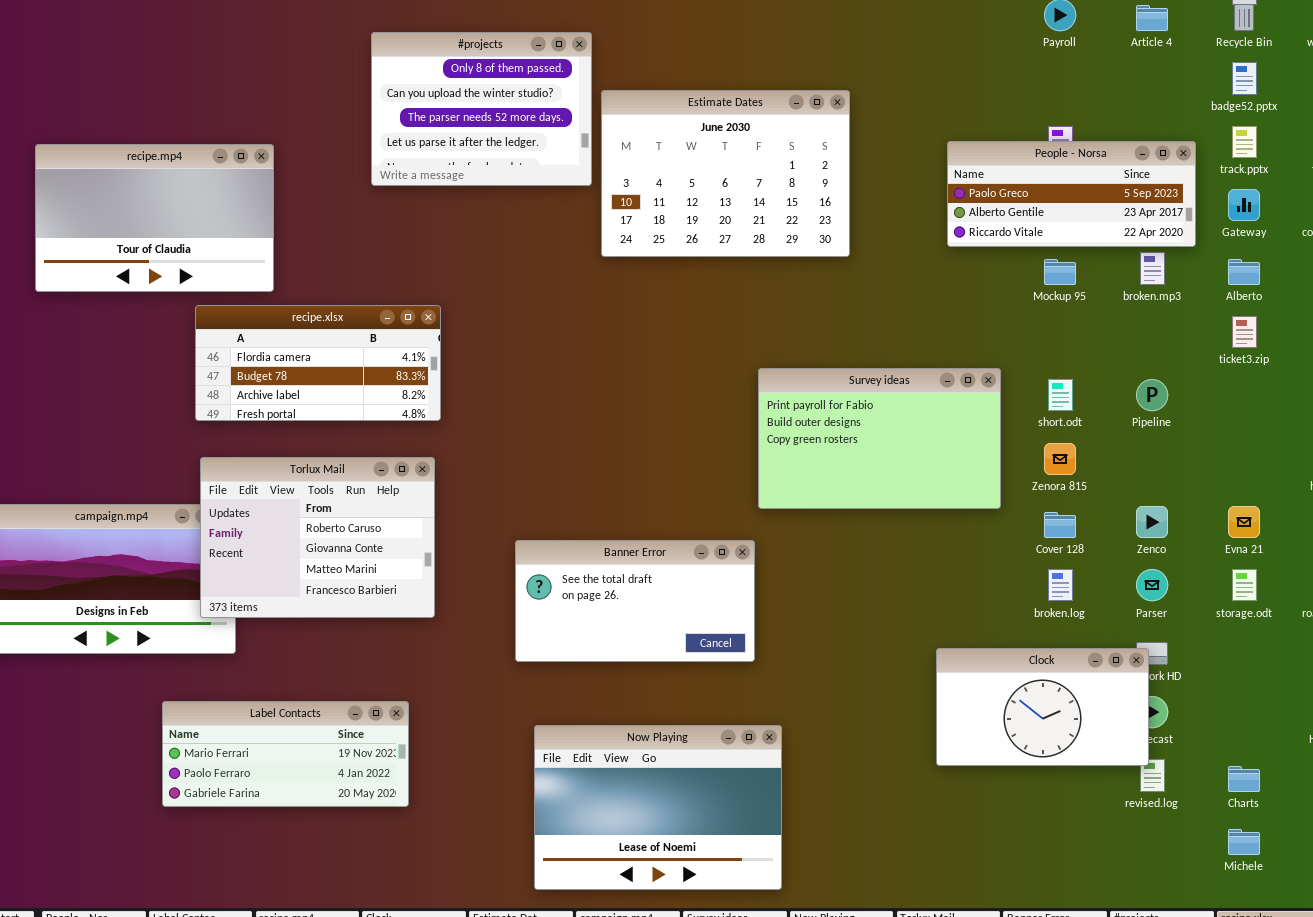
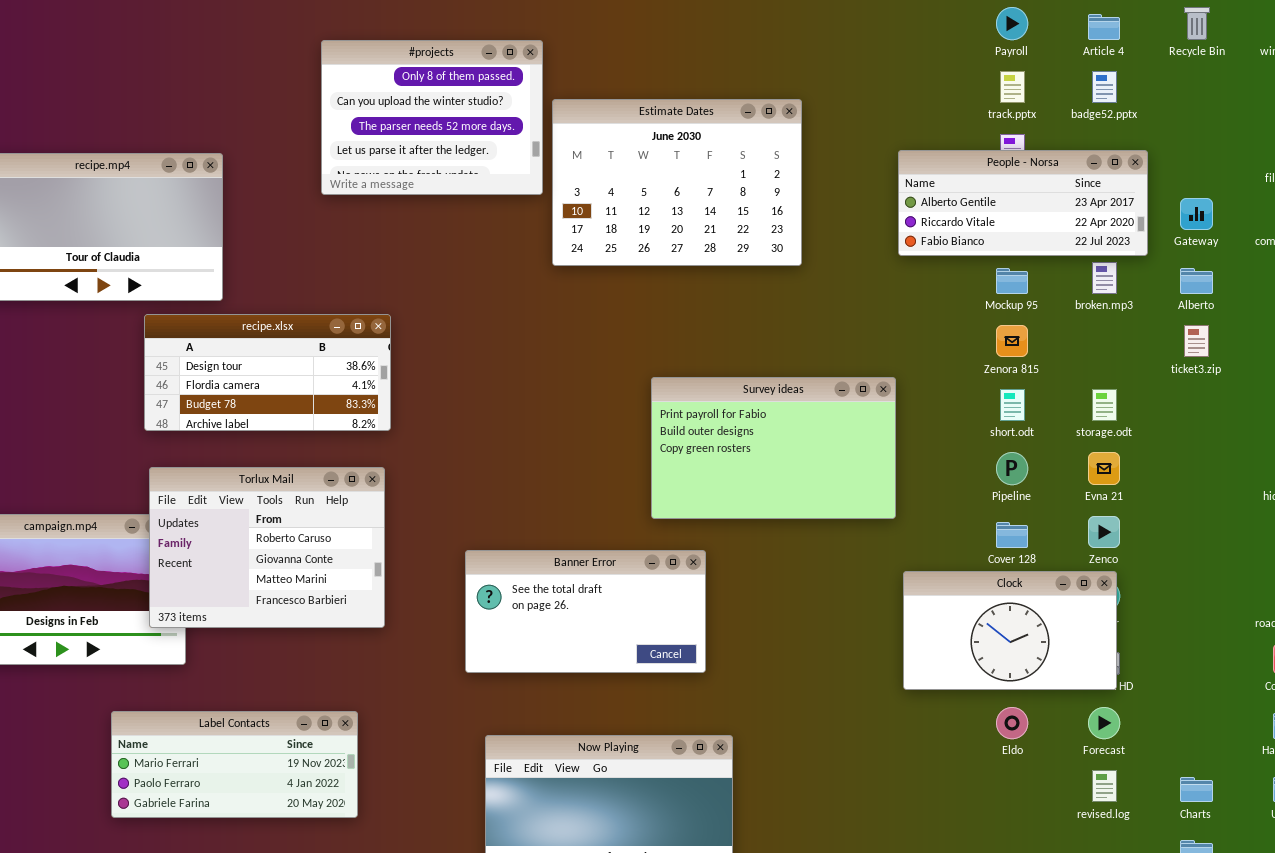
badge52.pptx: [1232,62,1257,95] -> [1092,71,1117,103], moved
track.pptx: [1232,126,1257,158] -> [1000,71,1025,103], moved
People - Norsa: [947,141,1196,247] -> [898,150,1148,256], scrolled down 1 row
recipe.xlsx: [195,305,441,421] -> [144,314,391,431], scrolled up 1 row
Survey ideas: [758,368,1001,509] -> [651,377,896,519], moved
Pipeline: [1136,379,1168,411] -> [996,452,1028,485], moved
Zenora 815: [1044,443,1076,475] -> [996,325,1028,357], moved
Evna 21: [1228,506,1260,538] -> [1088,452,1120,485], moved
storage.odt: [1232,569,1257,601] -> [1092,389,1117,421], moved
Clock: [936,648,1149,766] -> [903,571,1117,690], moved

